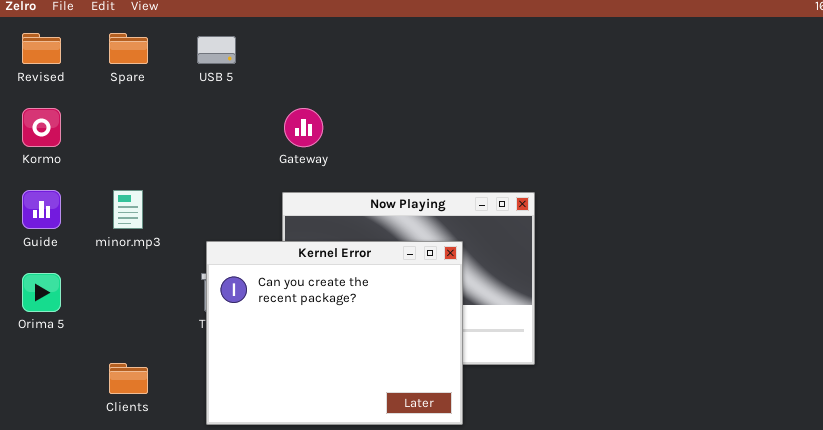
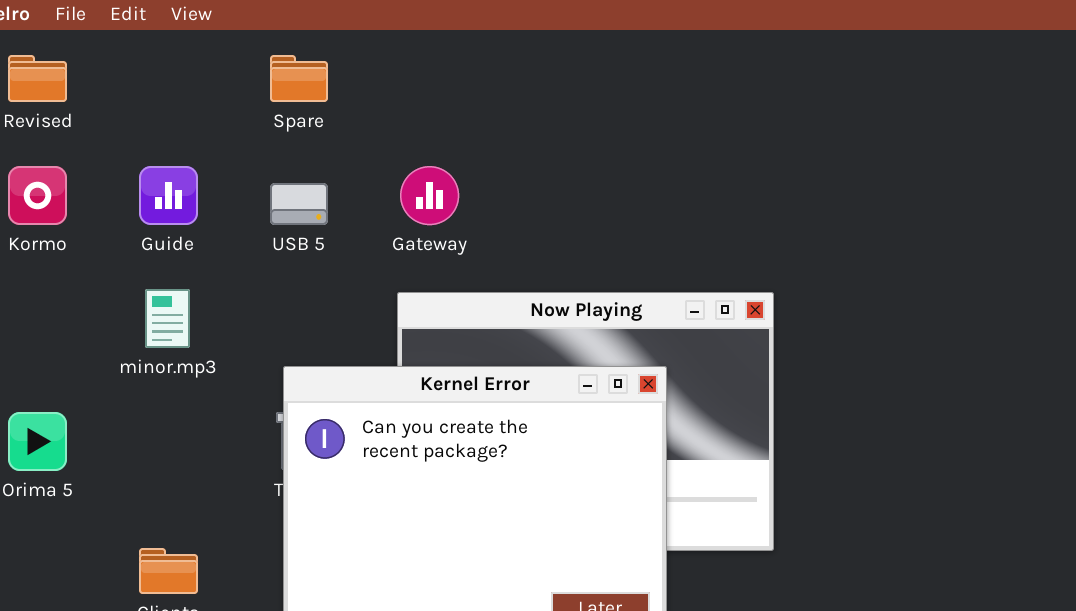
Spare: [109,33,148,64] -> [270,55,328,102], moved
USB 5: [197,36,236,64] -> [270,183,328,225], moved
Guide: [22,190,61,229] -> [139,166,198,225], moved

